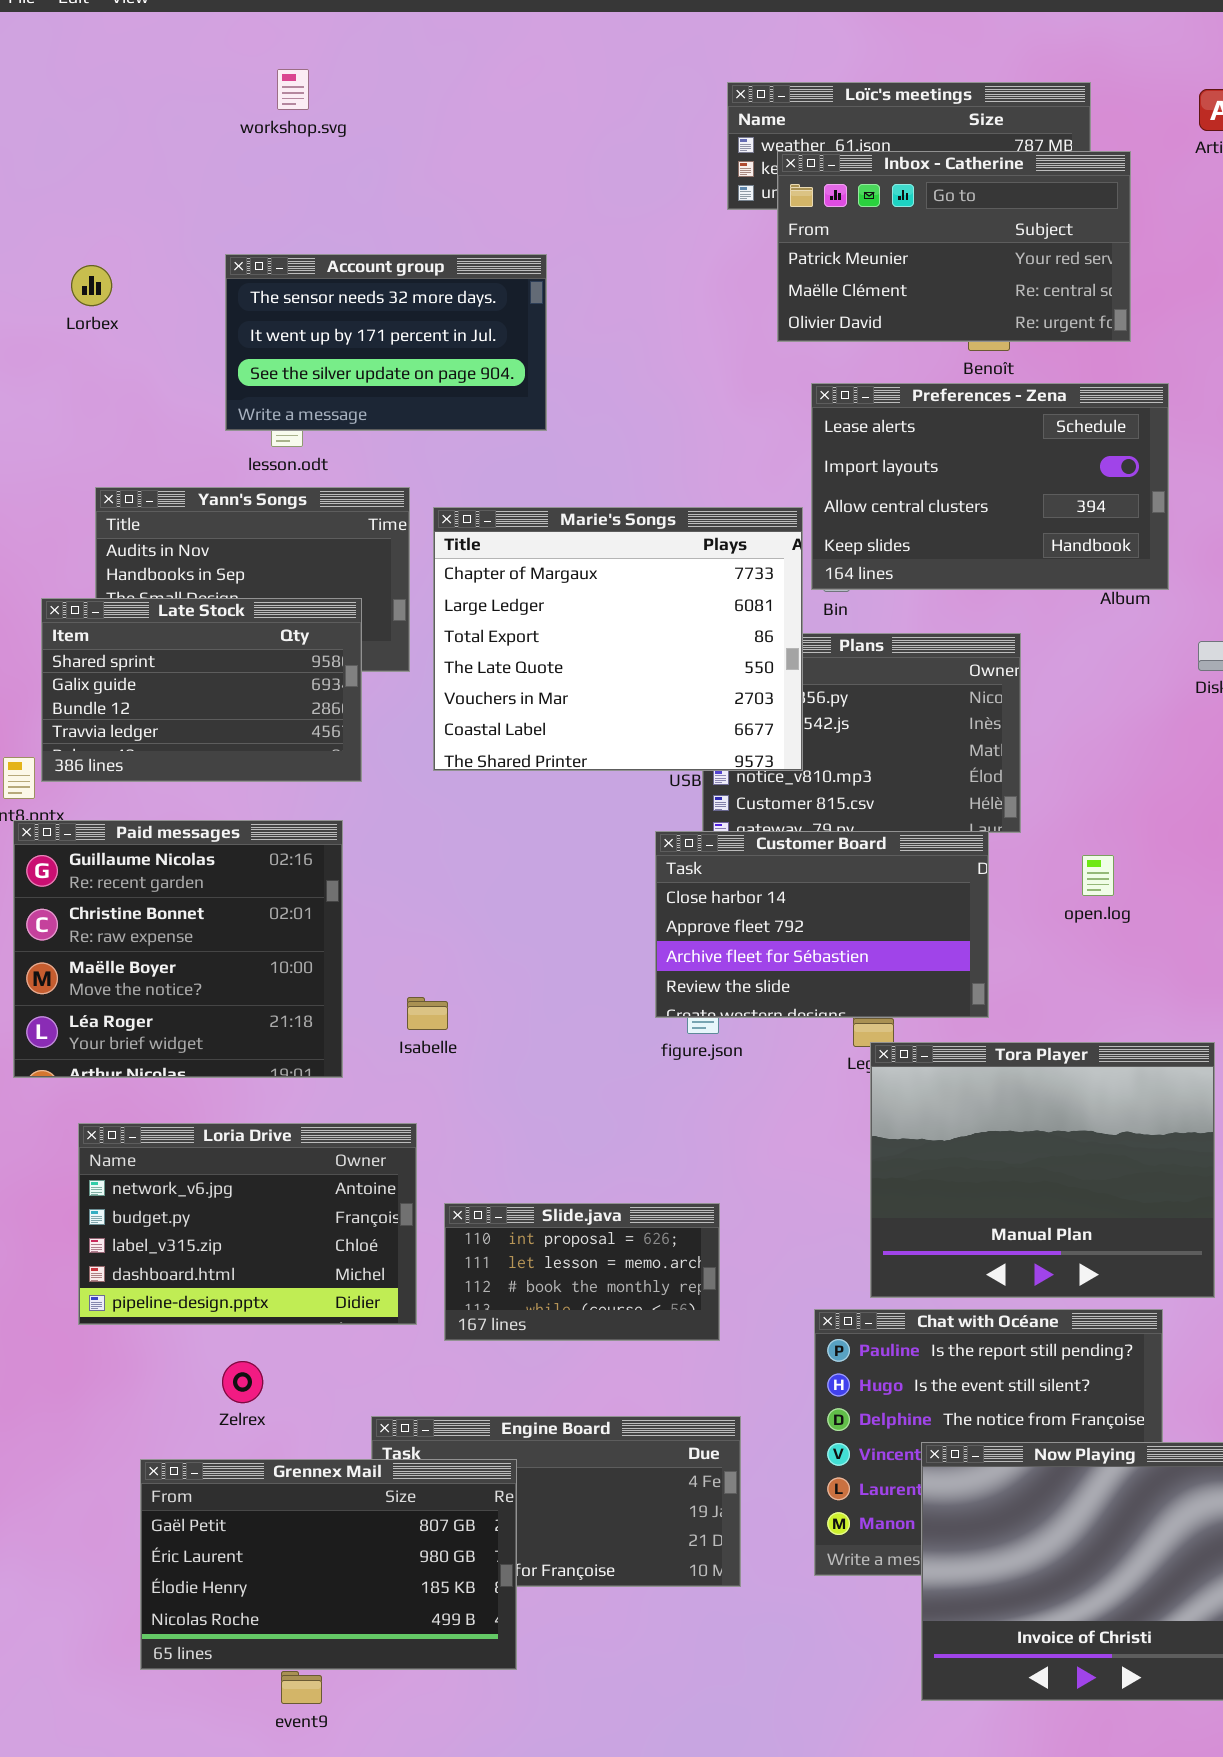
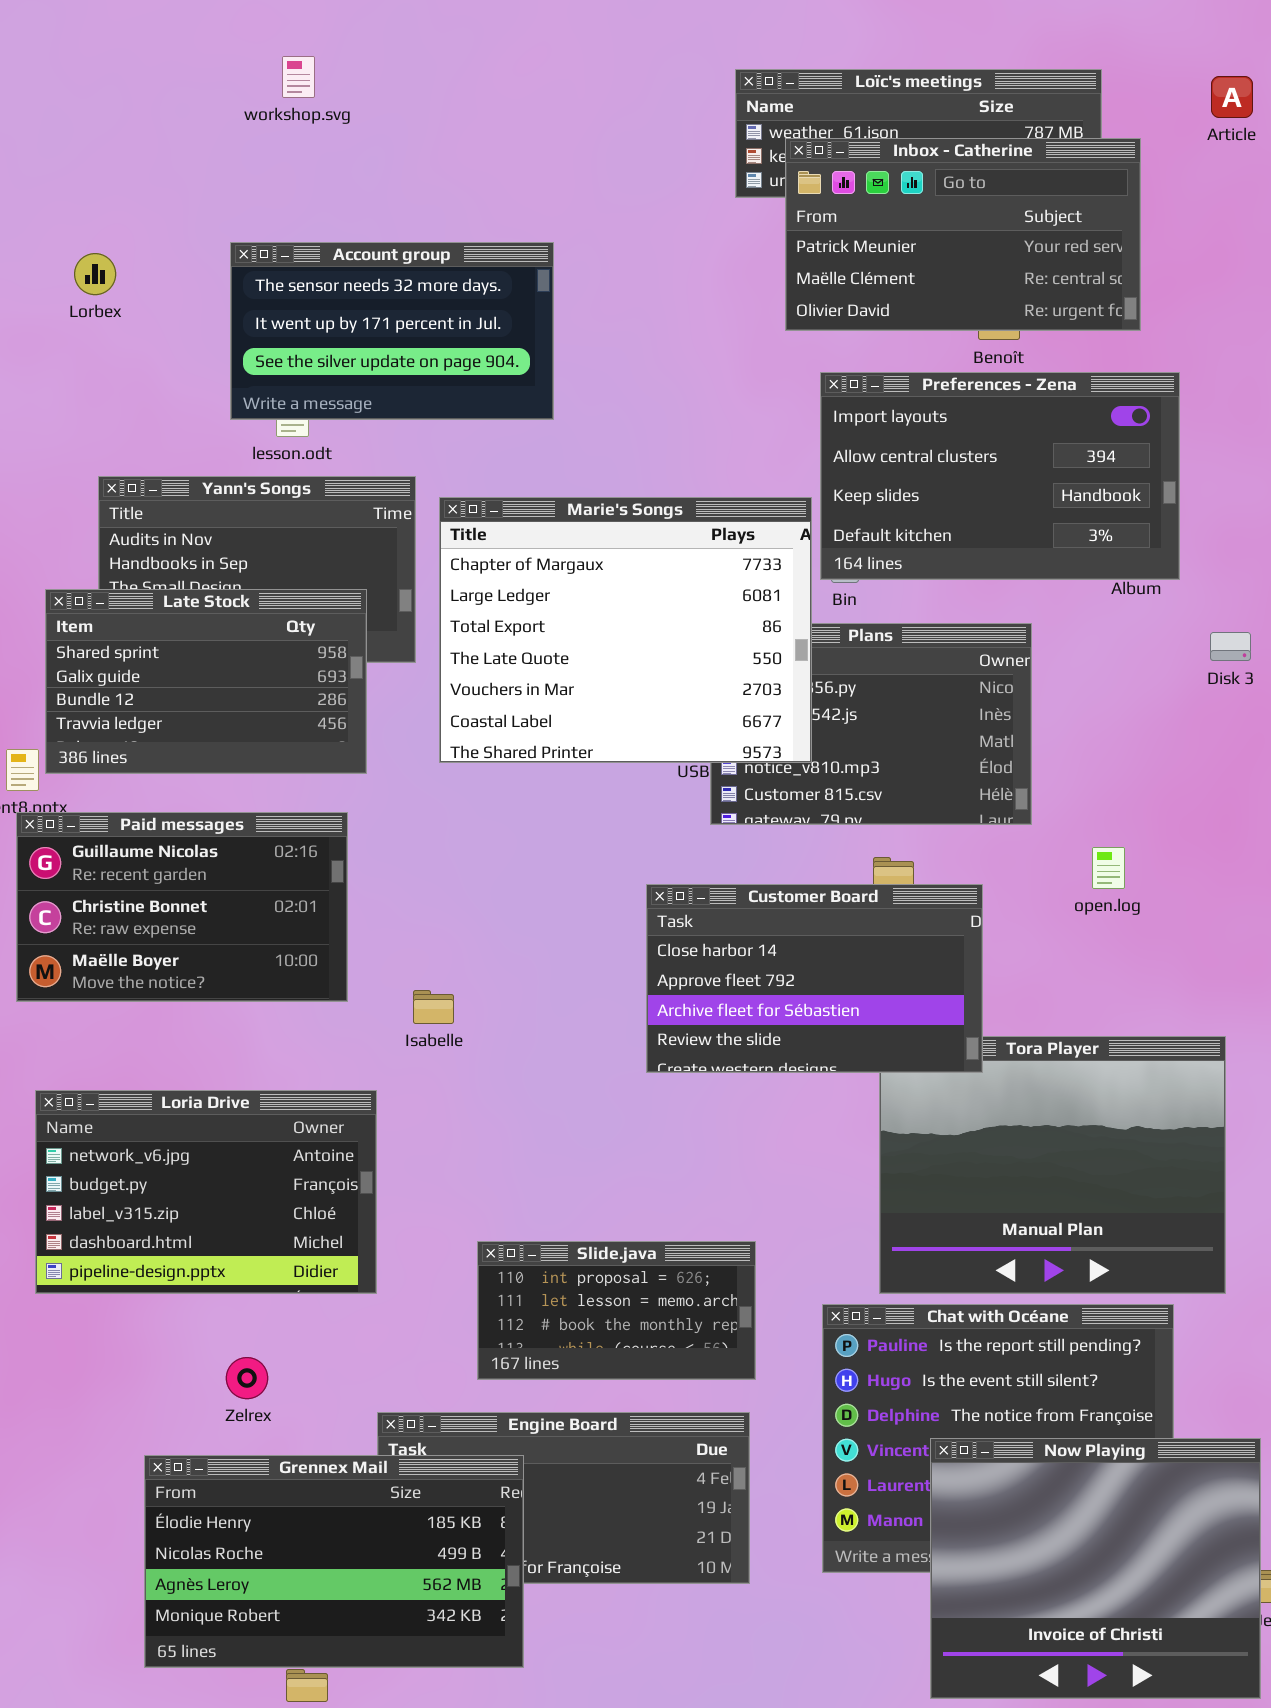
Preferences - Zena: [811,383,1169,590] -> [820,372,1180,580], scrolled down 1 row
Paid messages: [13,820,343,1078] -> [16,812,348,1002], resized
Customer Board: [655,831,989,1018] -> [646,884,983,1073], moved
Loria Drive: [78,1123,417,1325] -> [35,1090,377,1294], moved
Slide.java: [444,1203,720,1341] -> [477,1241,756,1380], moved
Grennex Mail: [140,1459,517,1670] -> [144,1455,524,1668], scrolled down 2 rows

